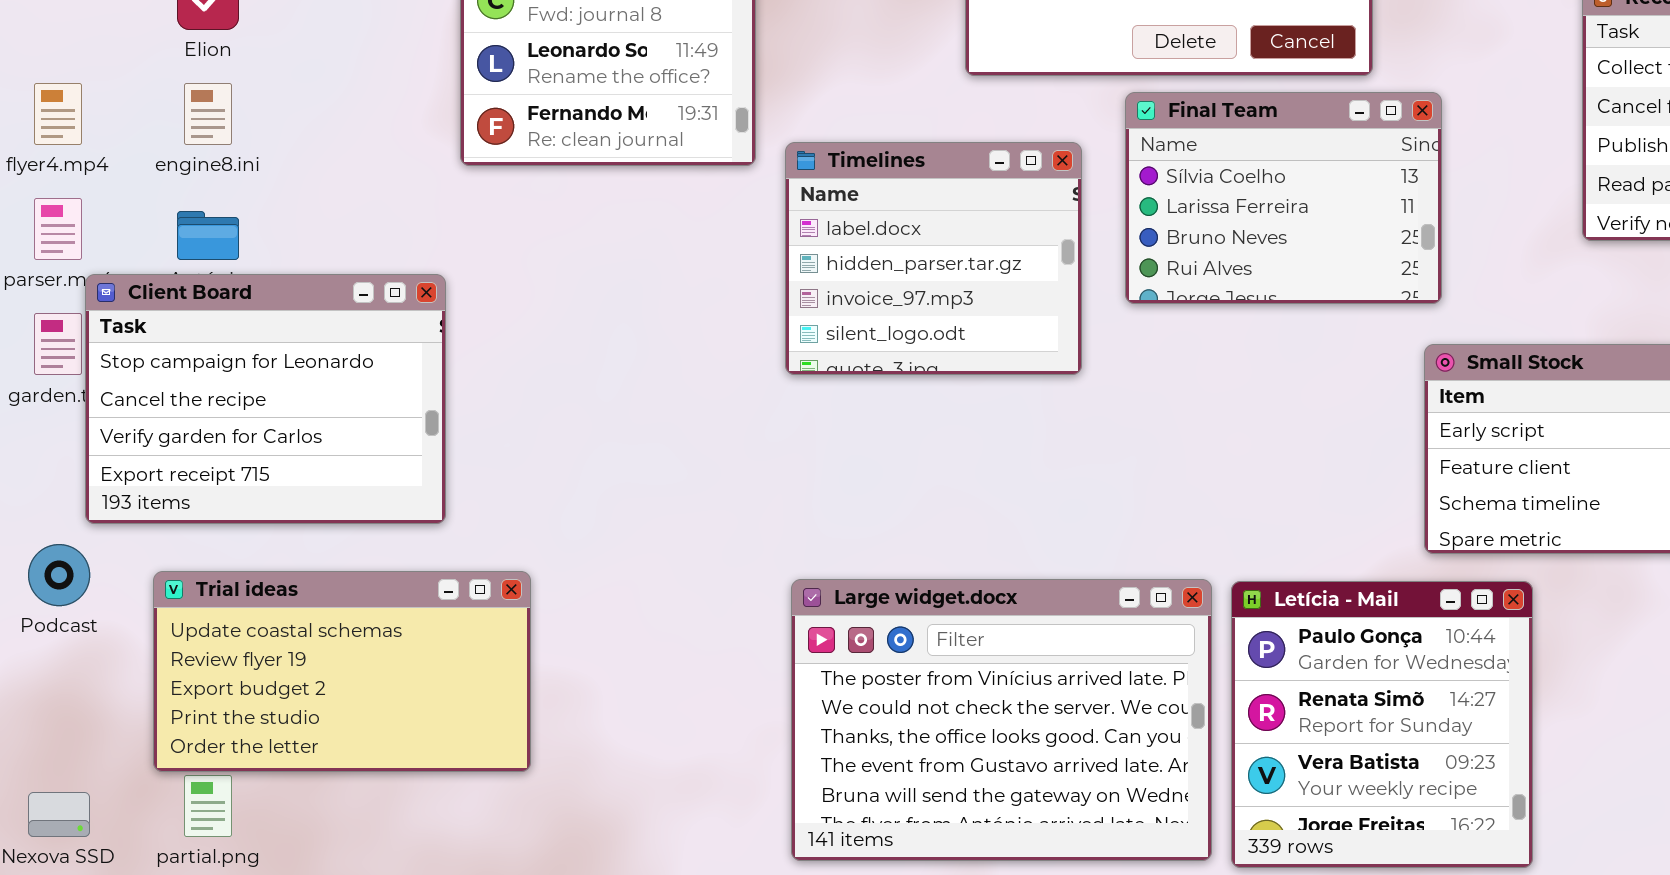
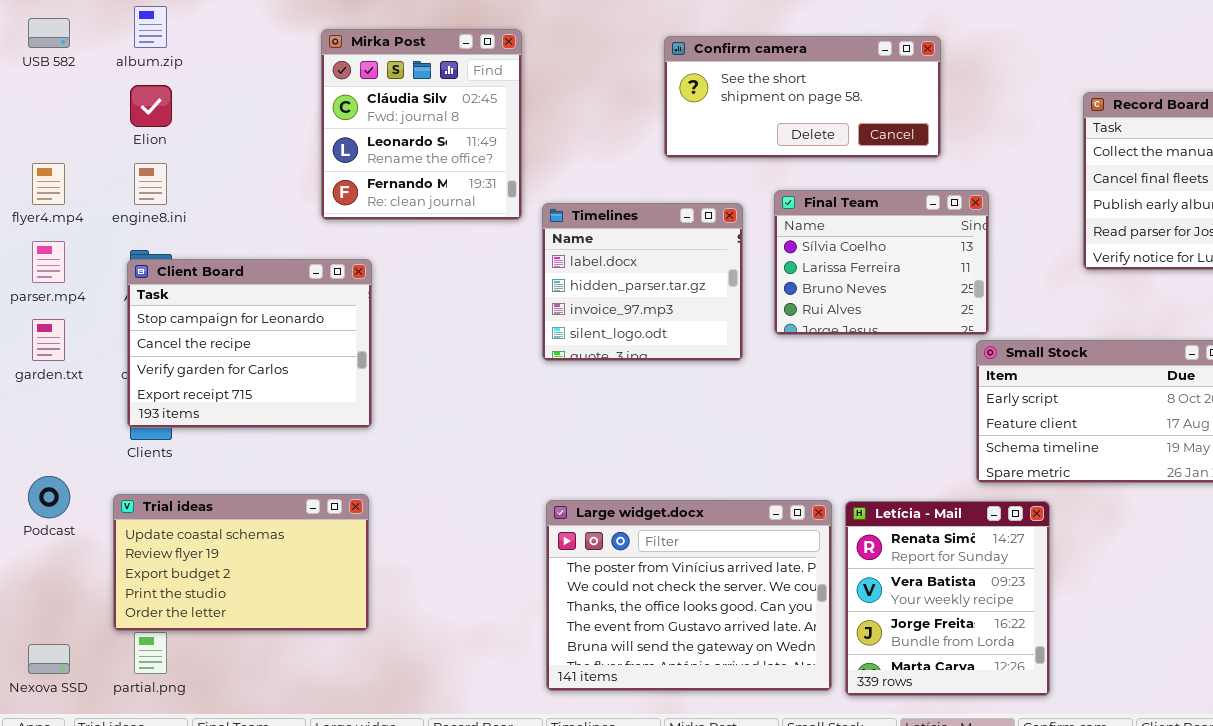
Final Team: [1125,92,1442,304] -> [774,190,989,335], moved
Client Board: [85,274,446,524] -> [127,259,372,428], moved
Letícia - Mail: [1231,581,1533,868] -> [845,501,1050,696], scrolled down 1 row

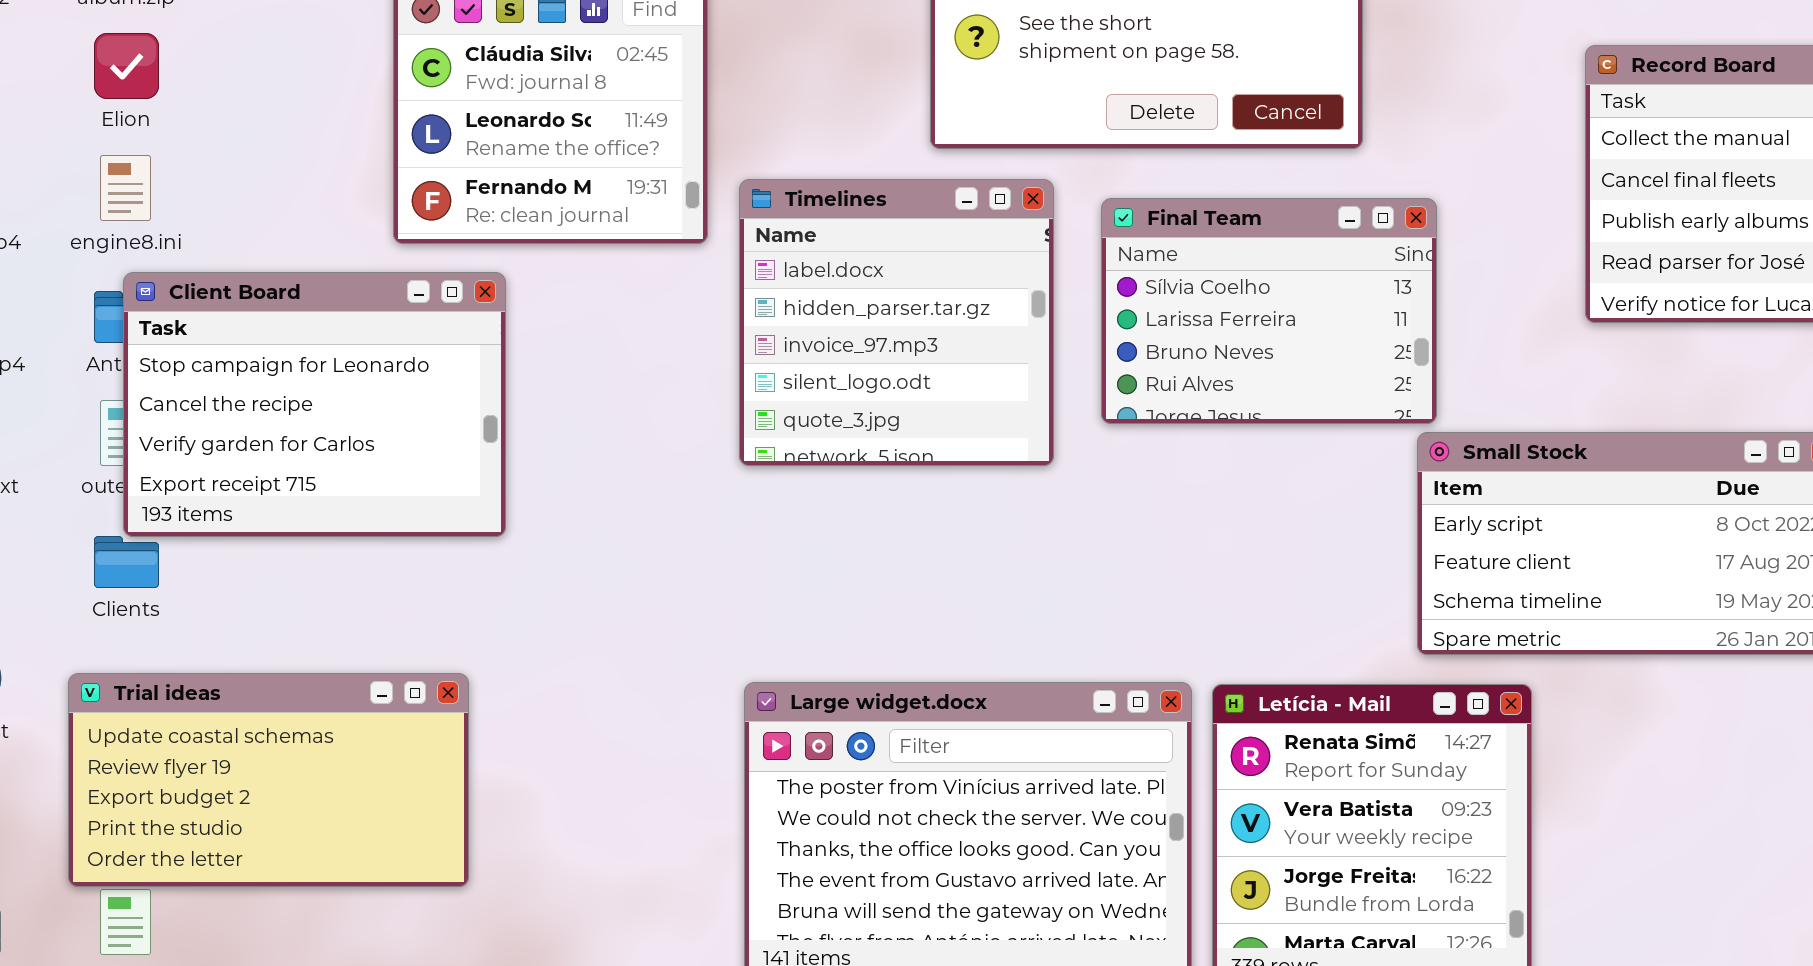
Timelines: [542,203,743,361] -> [739,179,1054,466], resized
Client Board: [127,259,372,428] -> [123,272,506,537], moved

